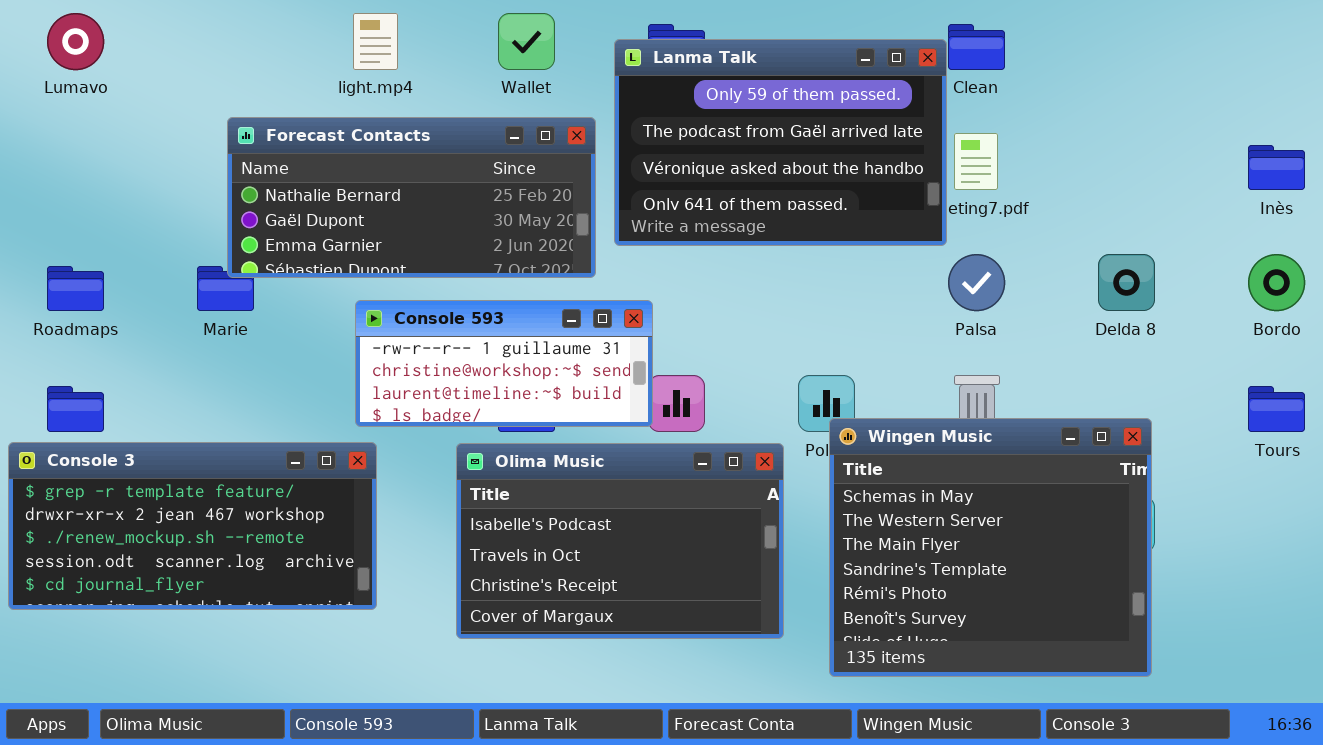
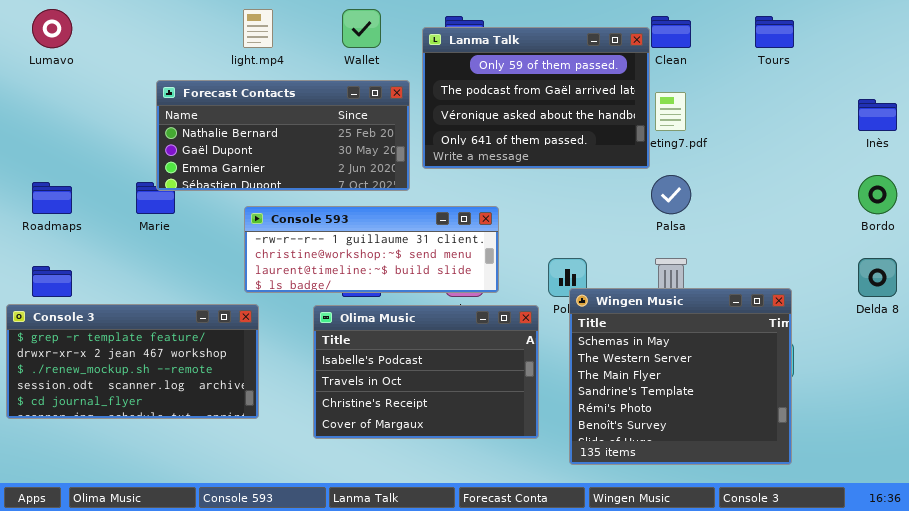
Delda 8: [1098,254,1155,311] -> [858,258,897,297], moved
Console 593: [355,300,653,427] -> [244,206,499,293], resized
Tours: [1248,386,1305,432] -> [755,16,794,48], moved

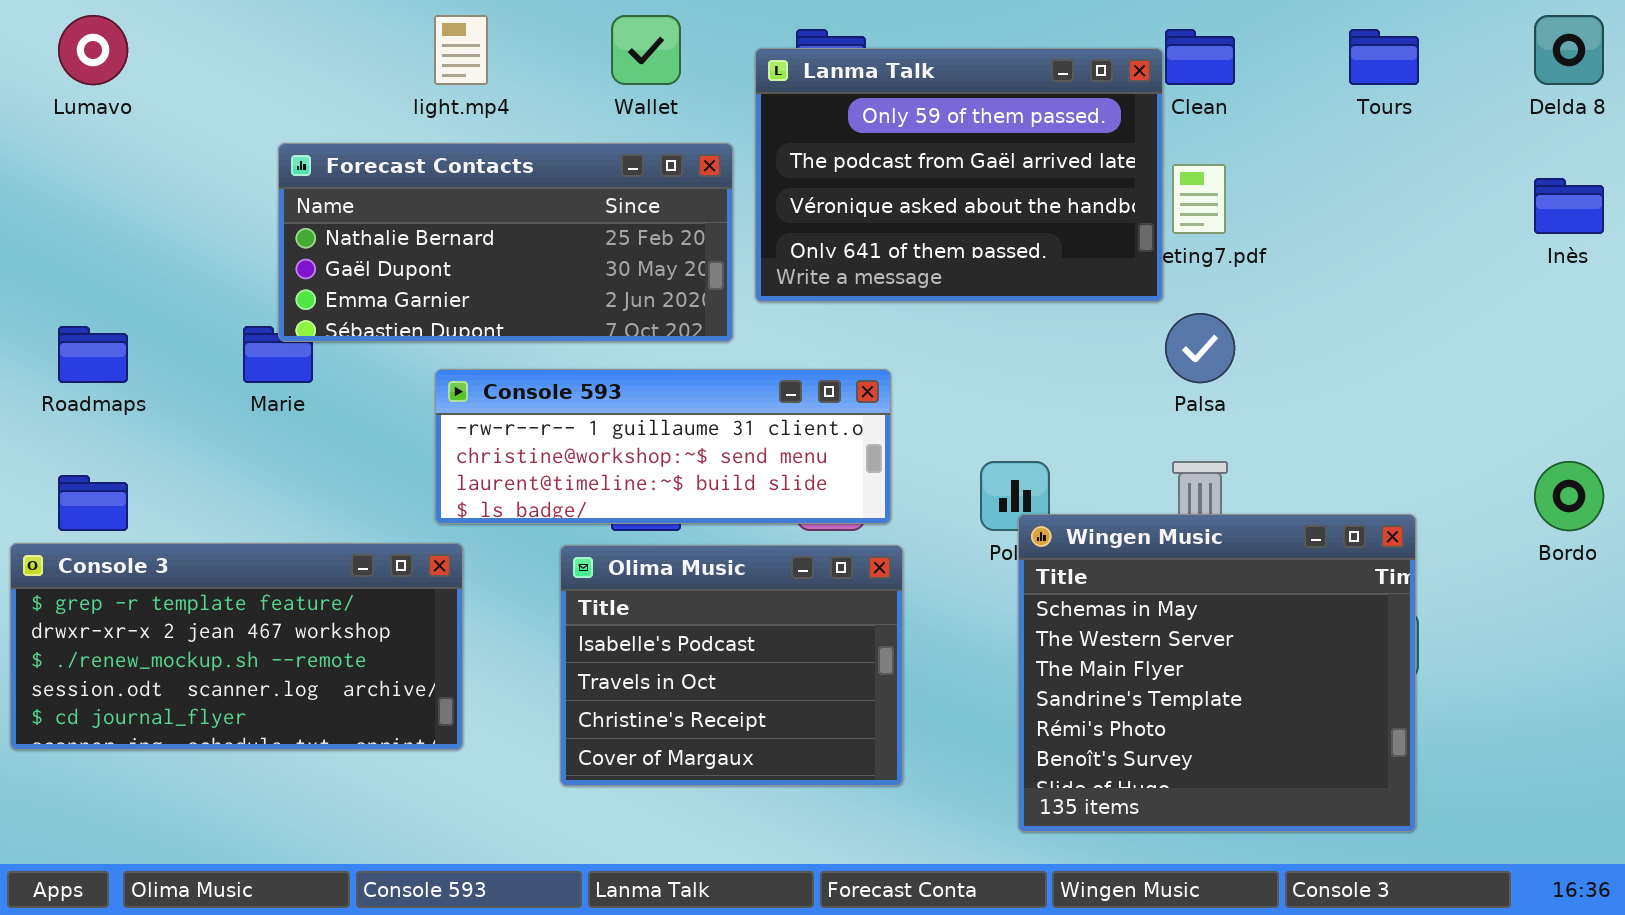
Bordo: [858,175,897,214] -> [1534,461,1604,531], moved
Delda 8: [858,258,897,297] -> [1534,15,1604,85], moved
Olima Music: [313,305,539,439] -> [560,545,903,786], resized

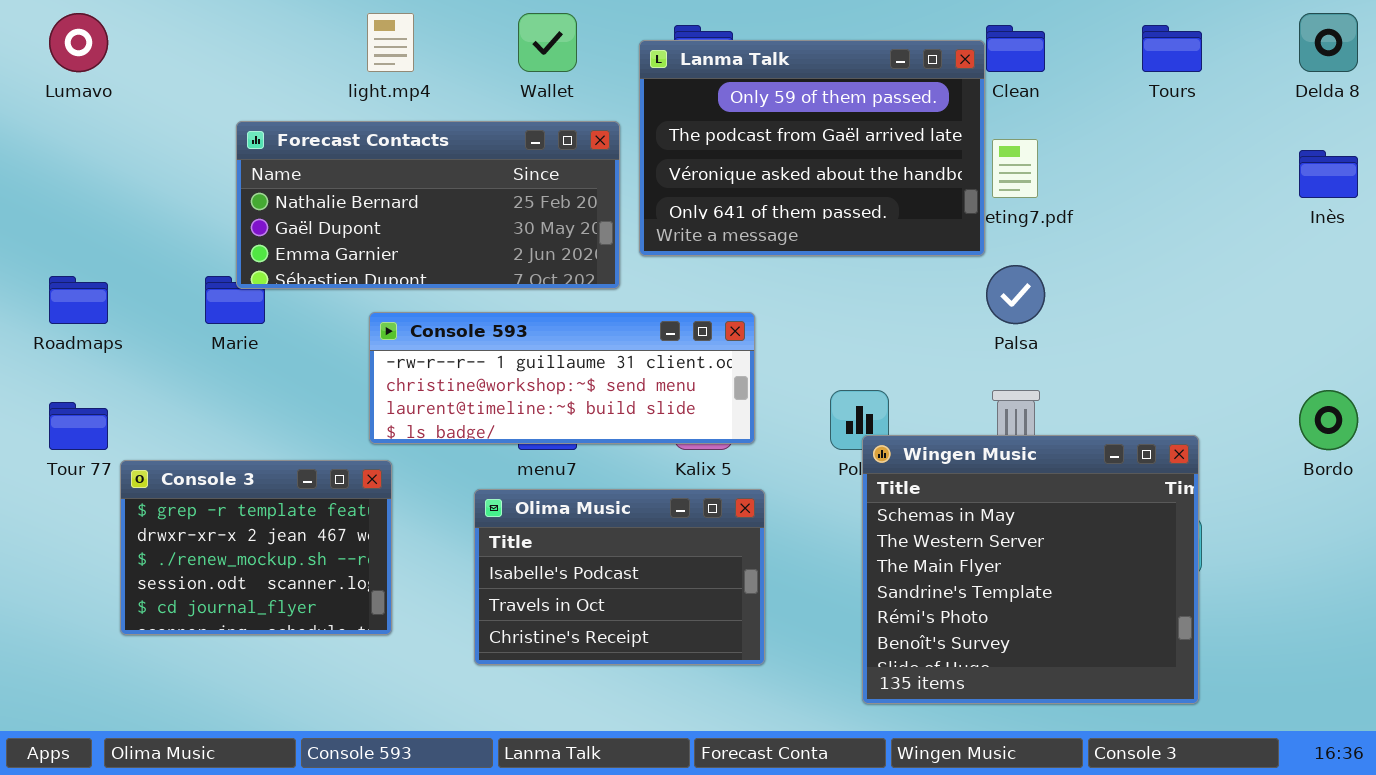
Console 3: [10,543,463,750] -> [120,460,392,635], resized
Olima Music: [560,545,903,786] -> [474,489,765,665], resized

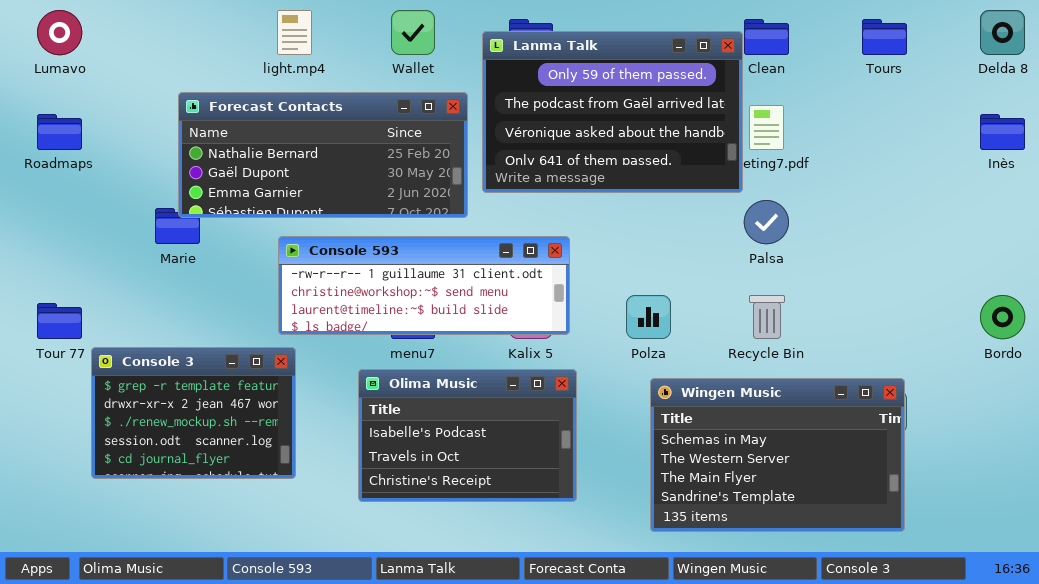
Roadmaps: [49,276,108,324] -> [37,114,82,150], moved
Wingen Music: [862,435,1199,704] -> [650,378,905,532], resized

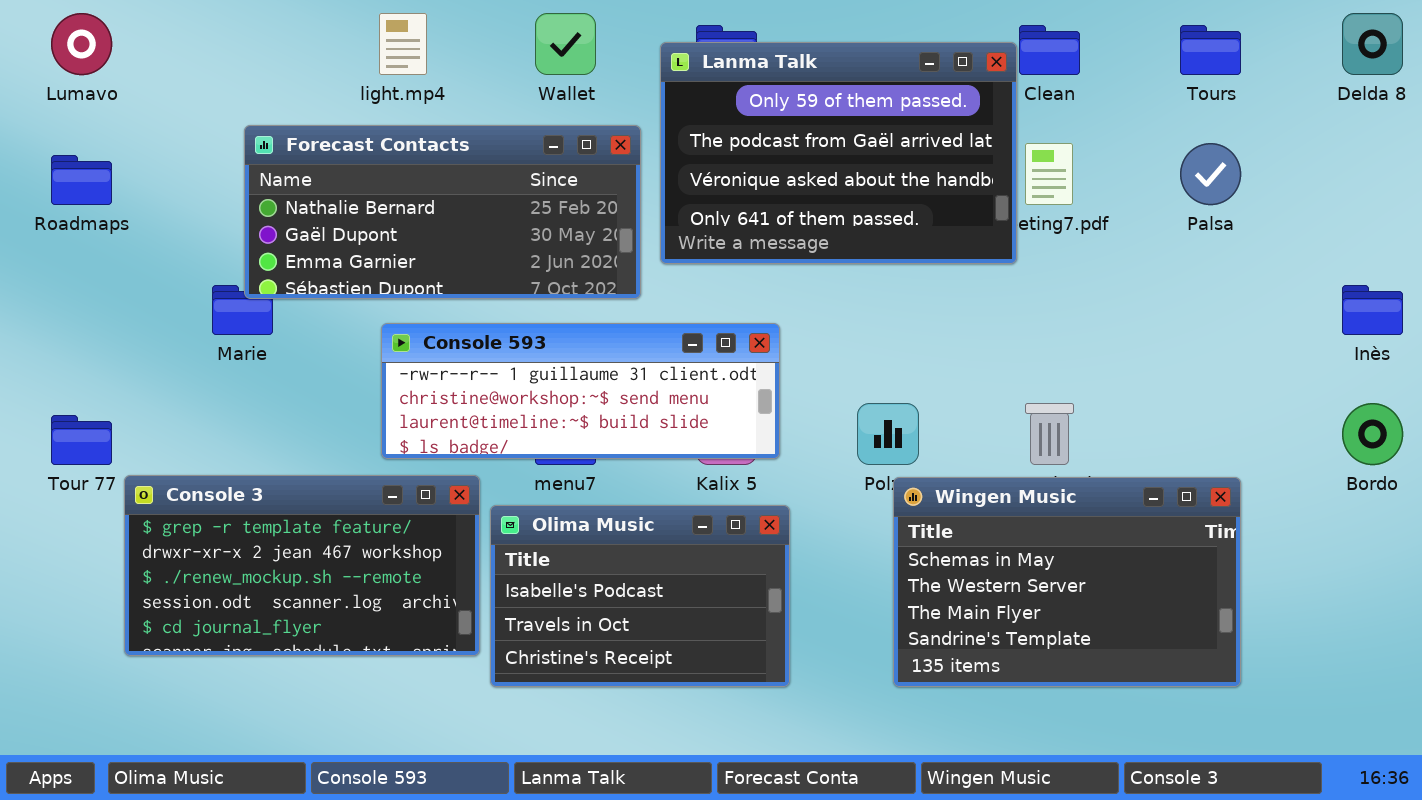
Inès: [980,114,1025,150] -> [1342,285,1403,335], moved
Palsa: [744,200,789,244] -> [1180,143,1241,205], moved
Console 3: [91,347,296,479] -> [124,475,480,656], resized
Wingen Music: [650,378,905,532] -> [893,477,1241,687], moved

